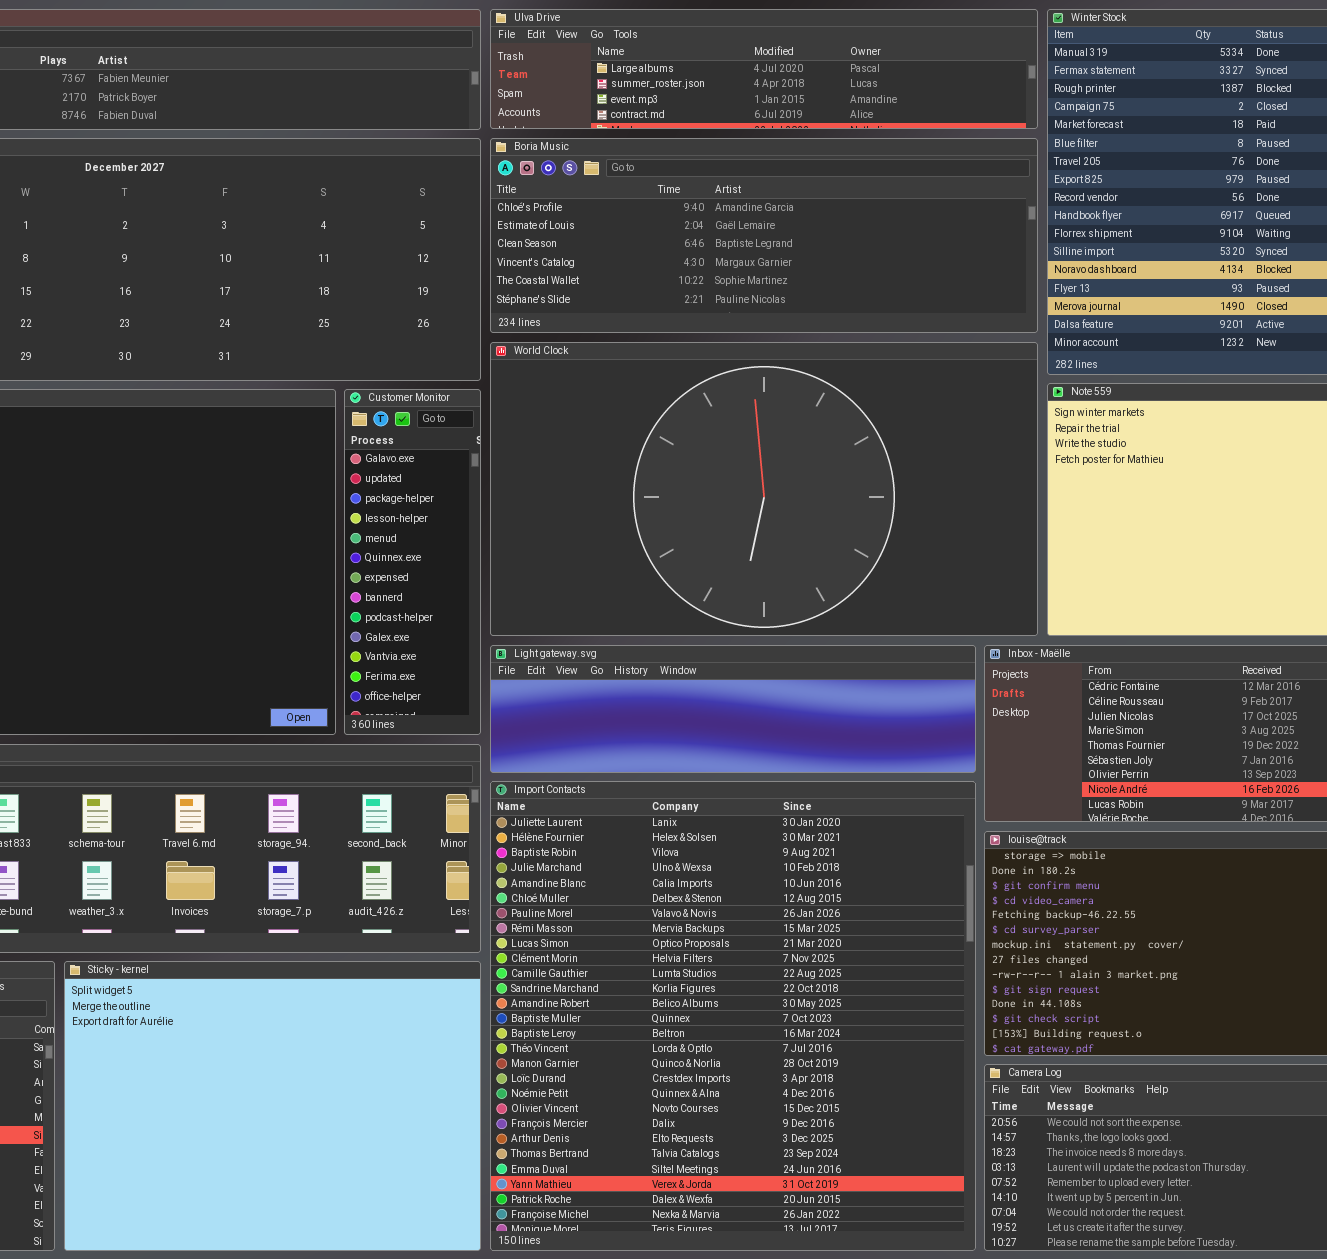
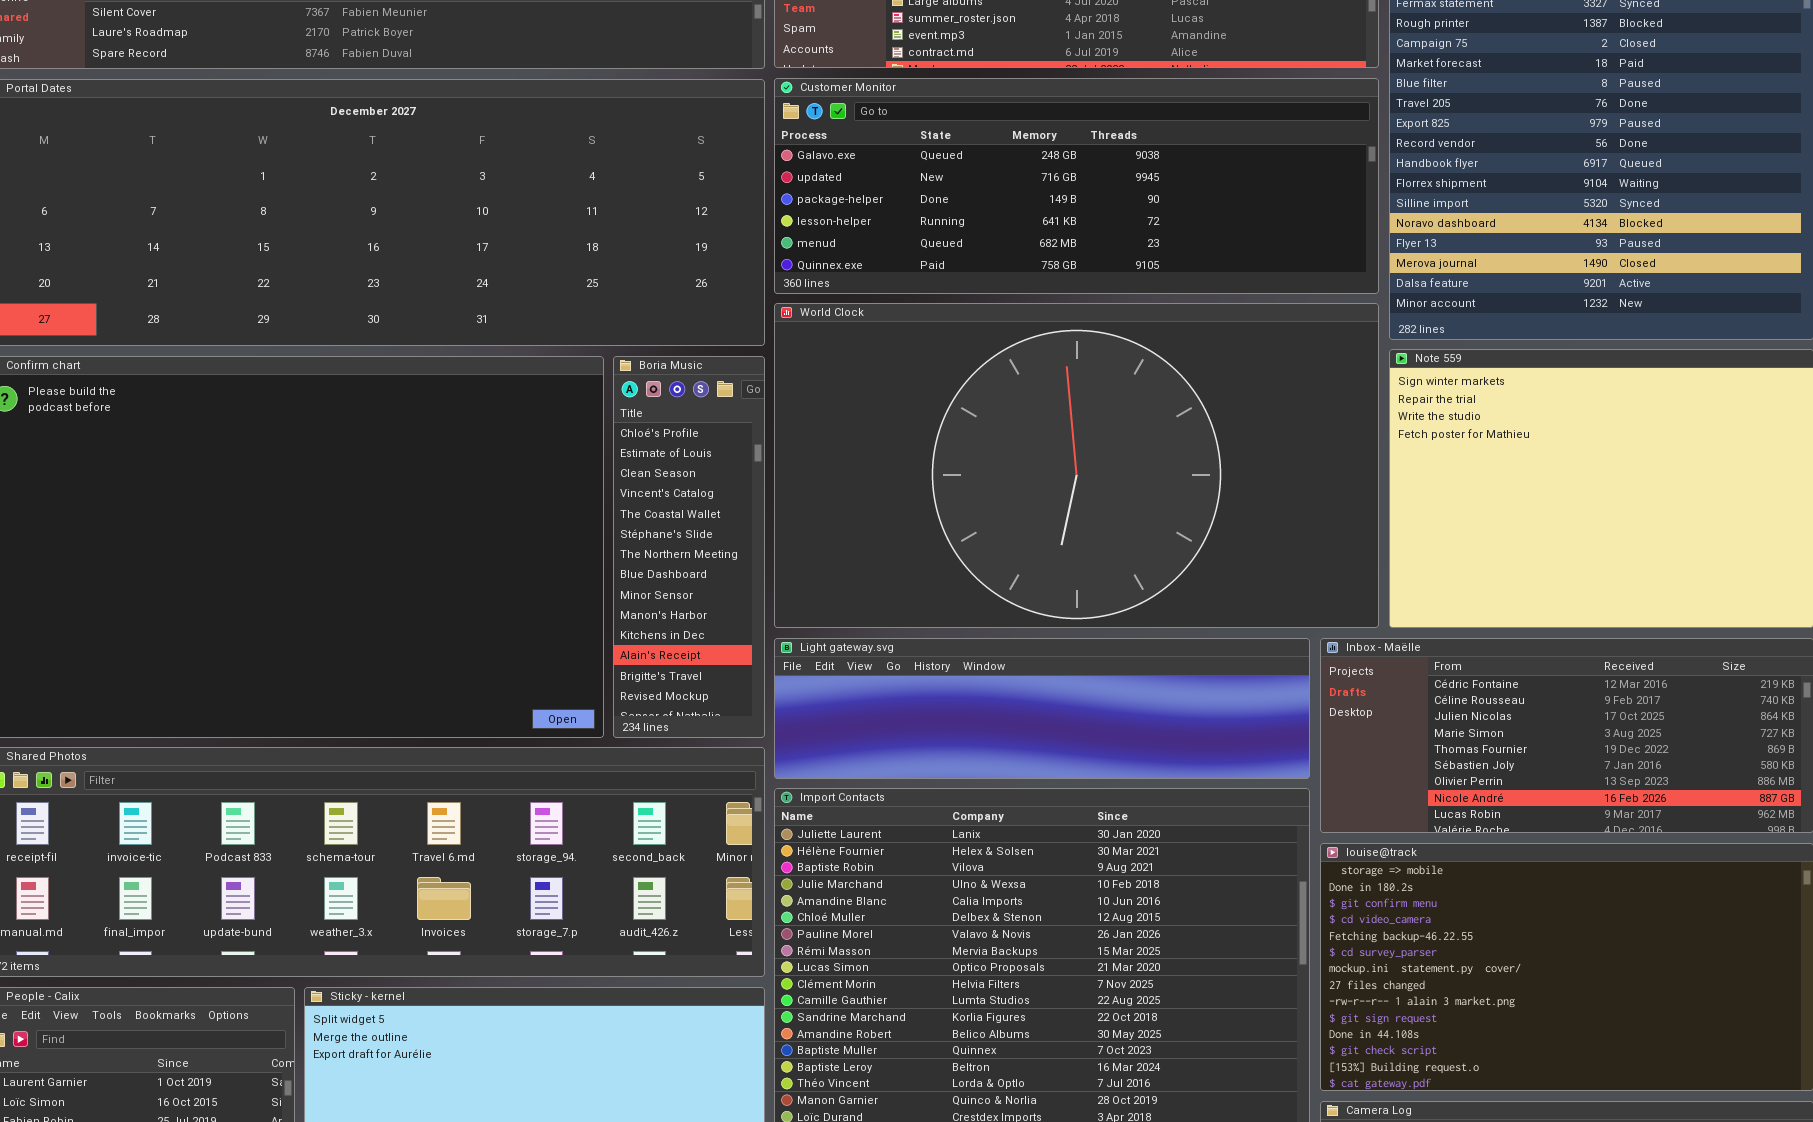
Boria Music: [490,138,1038,333] -> [613,356,765,738], moved, resized
Customer Monitor: [344,389,481,735] -> [774,78,1379,294], moved, resized

